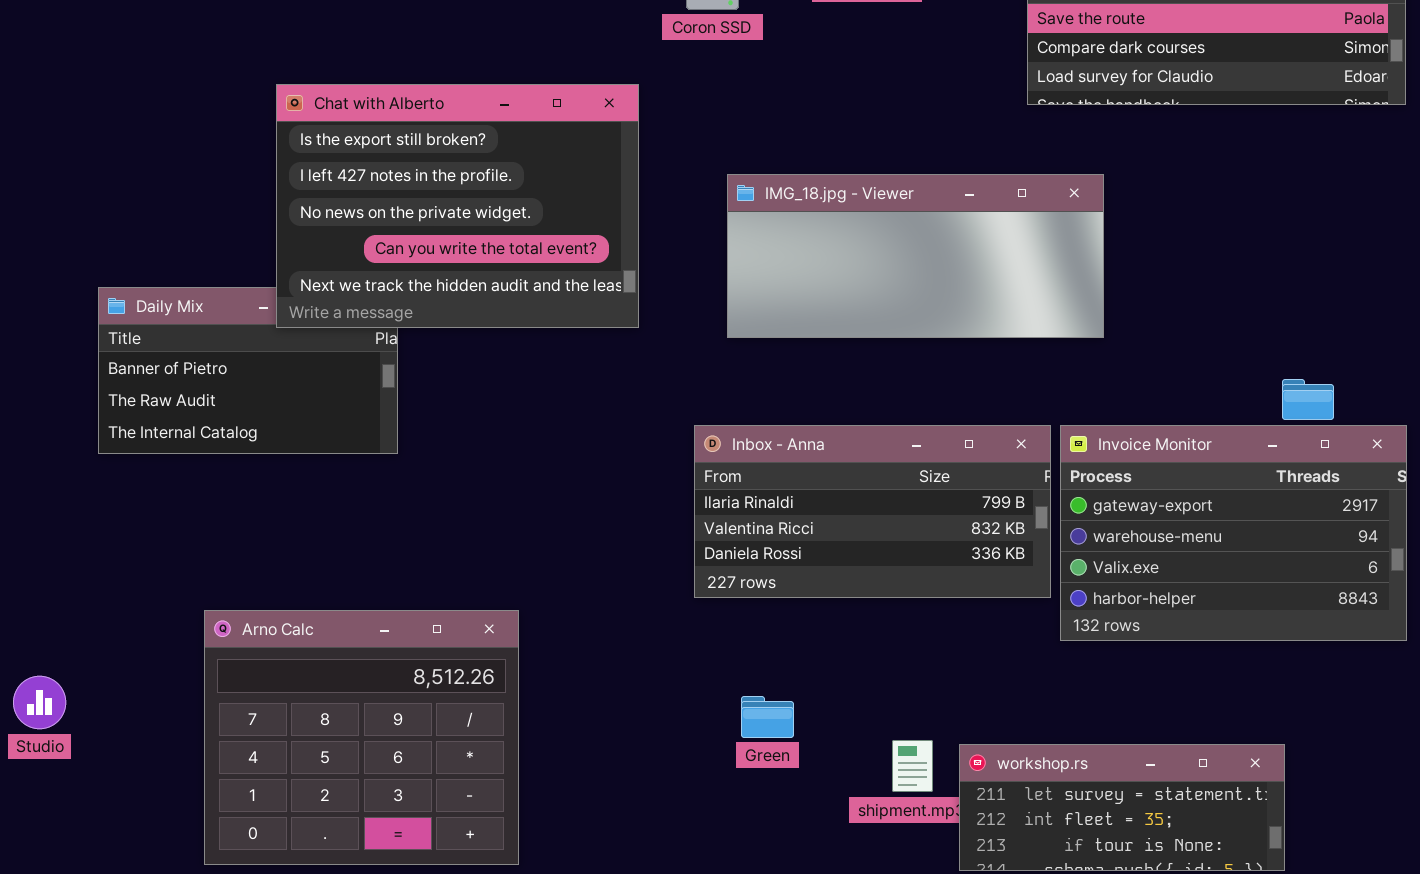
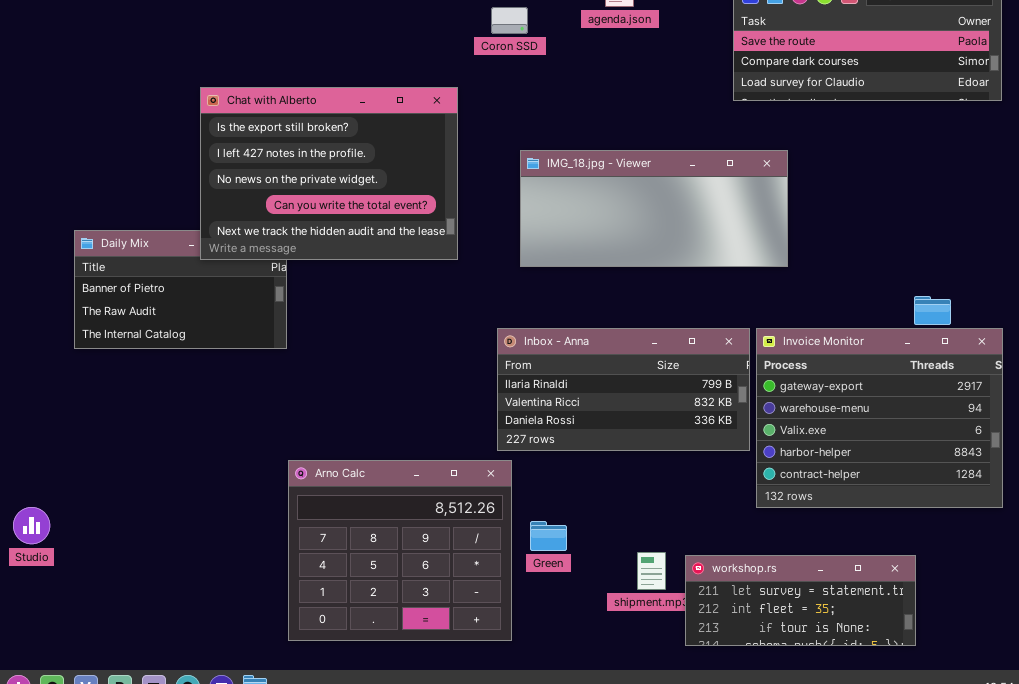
Invoice Monitor: [1060,425,1407,641] -> [756,328,1003,508], resized
Arno Calc: [204,610,519,865] -> [288,460,512,641], moved

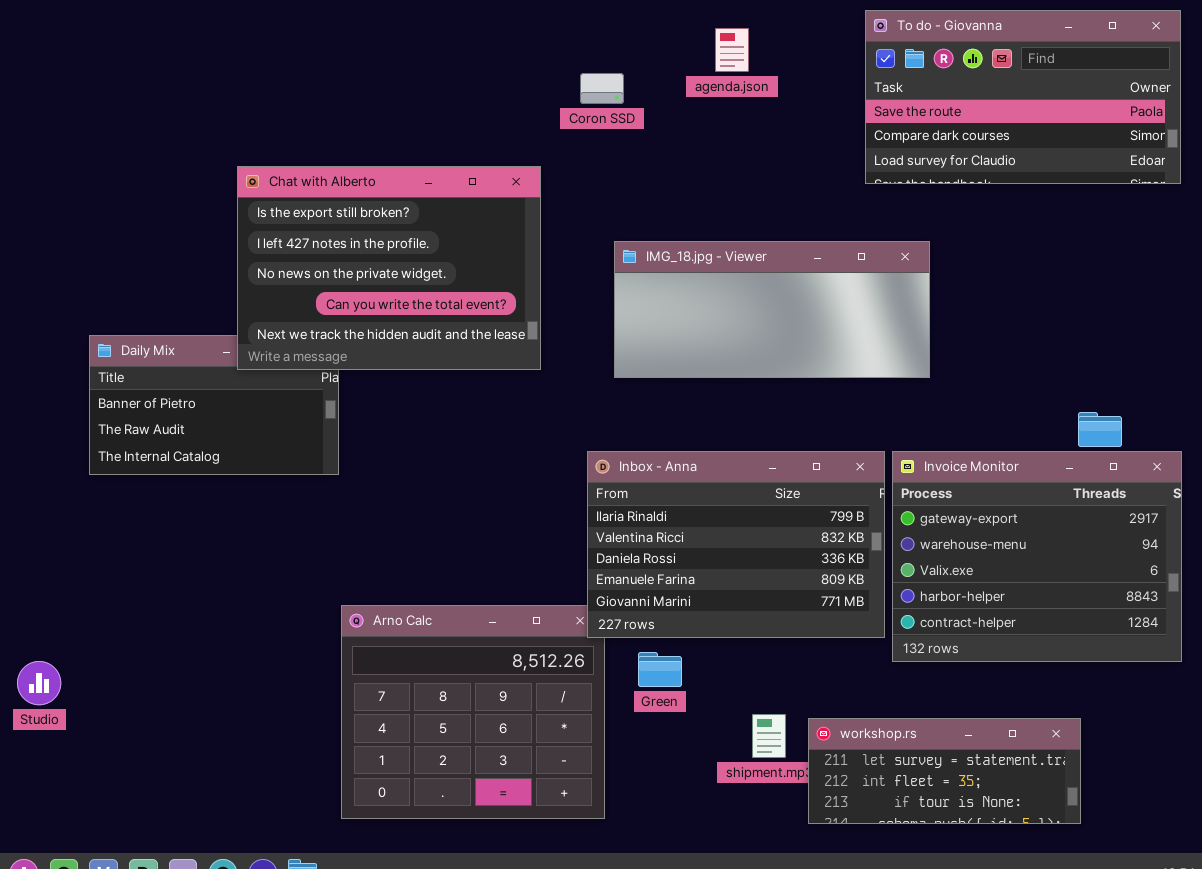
Inbox - Anna: [497,328,750,451] -> [587,451,885,638], resized
Green: [530,521,567,551] -> [638,652,682,687], moved

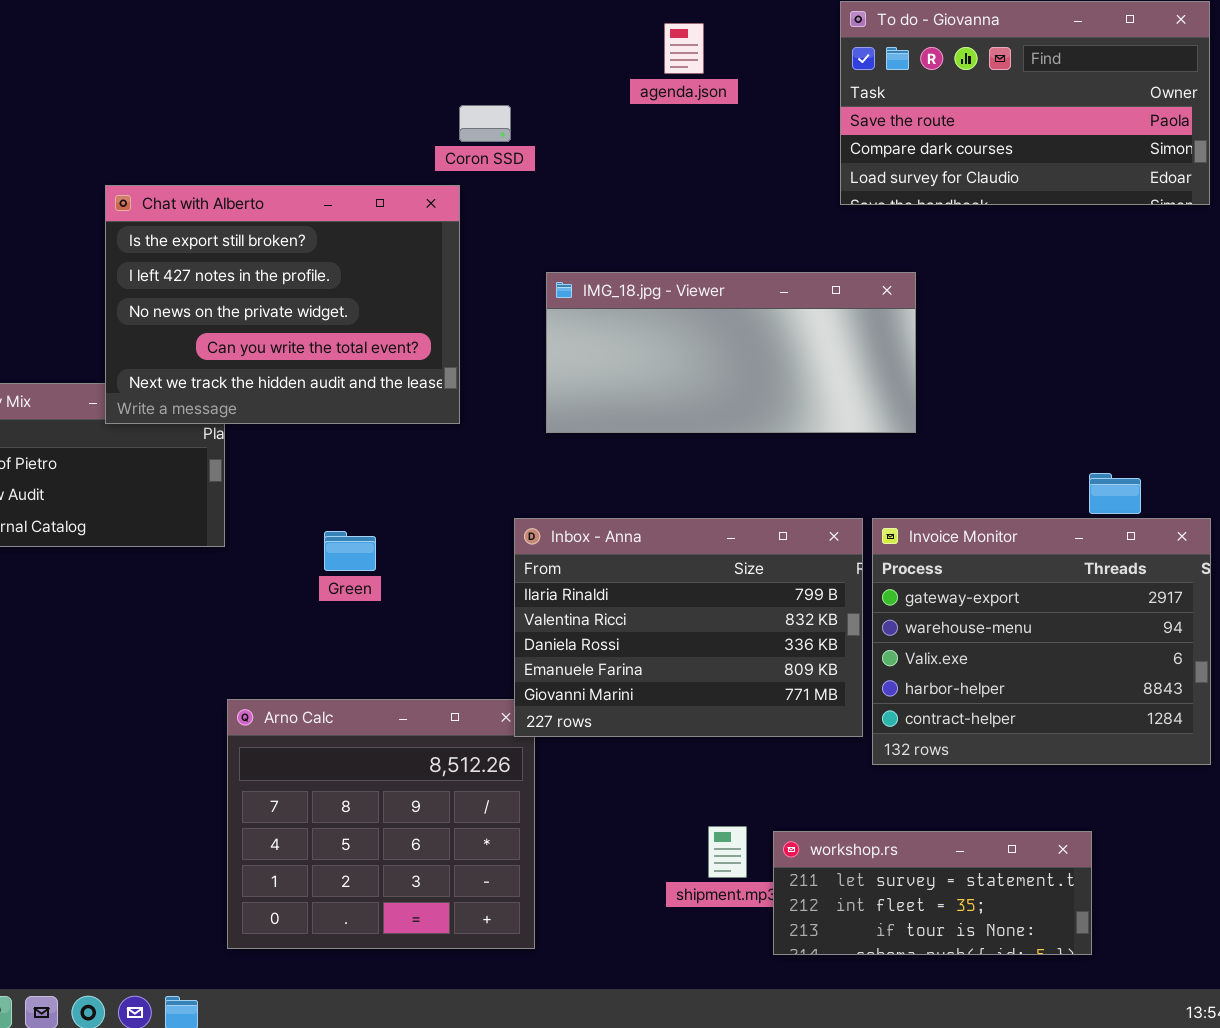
Coron SSD: [580,73,624,104] -> [459,105,511,142], moved
Green: [638,652,682,687] -> [324,531,376,571], moved

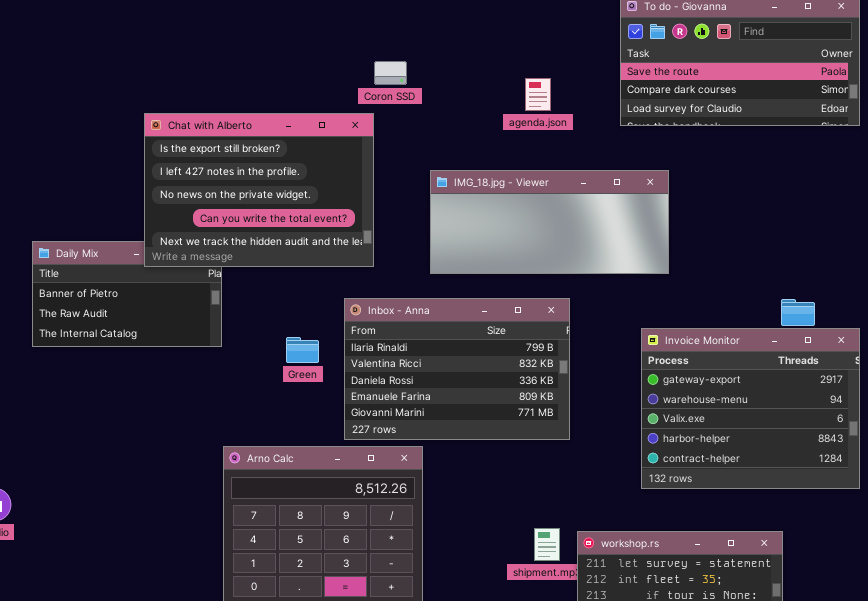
agenda.json: [664,23,704,74] -> [525,78,551,111], moved
Inbox - Anna: [514,518,863,737] -> [344,298,570,440], moved

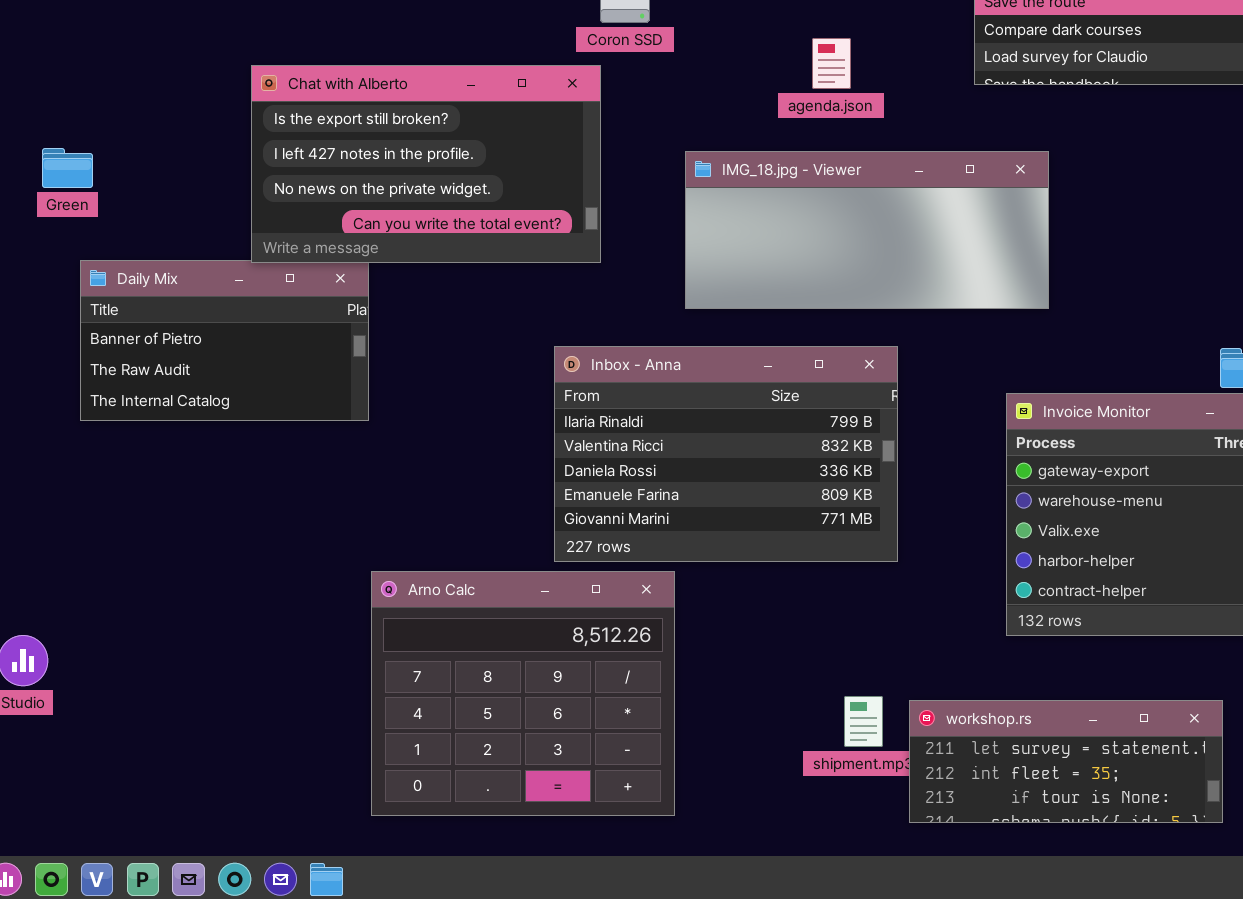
agenda.json: [525,78,551,111] -> [812,38,851,89], moved
Chat with Alberto: [144,113,374,267] -> [251,65,601,263], resized
Green: [286,337,319,363] -> [42,148,93,188], moved

